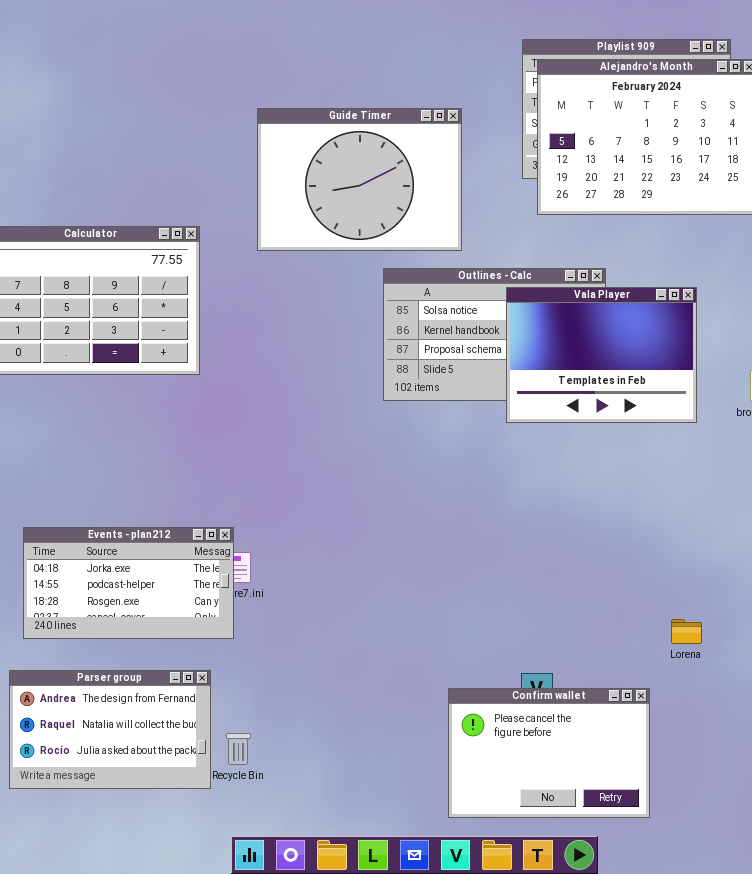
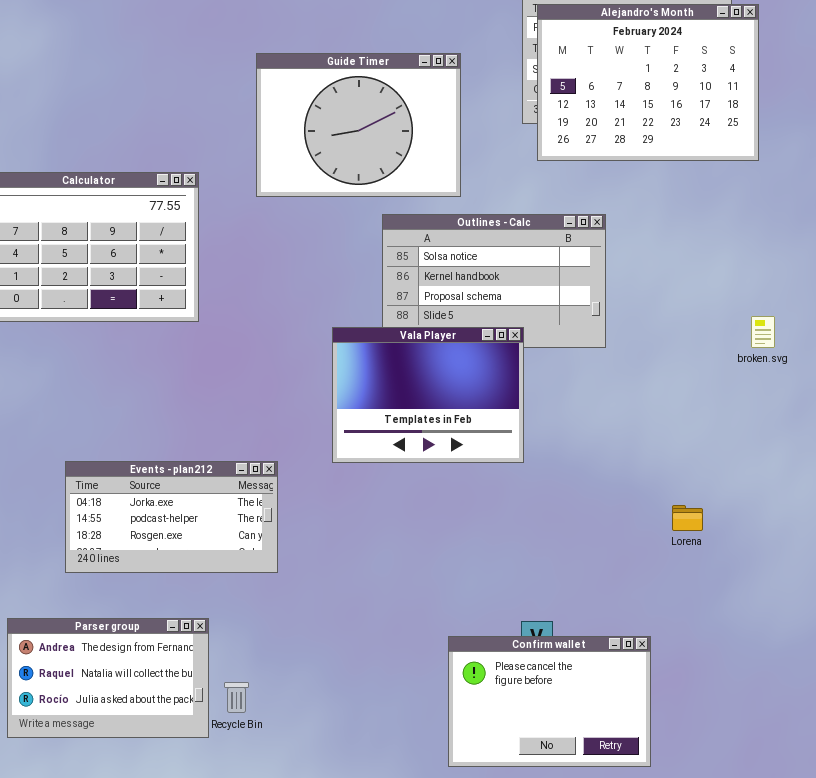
Vala Player: [506,287,697,423] -> [332,327,524,463], moved
Events - plan212: [23,527,234,639] -> [65,461,278,573], moved
Lorena: [671,619,702,644] -> [672,505,703,531], moved

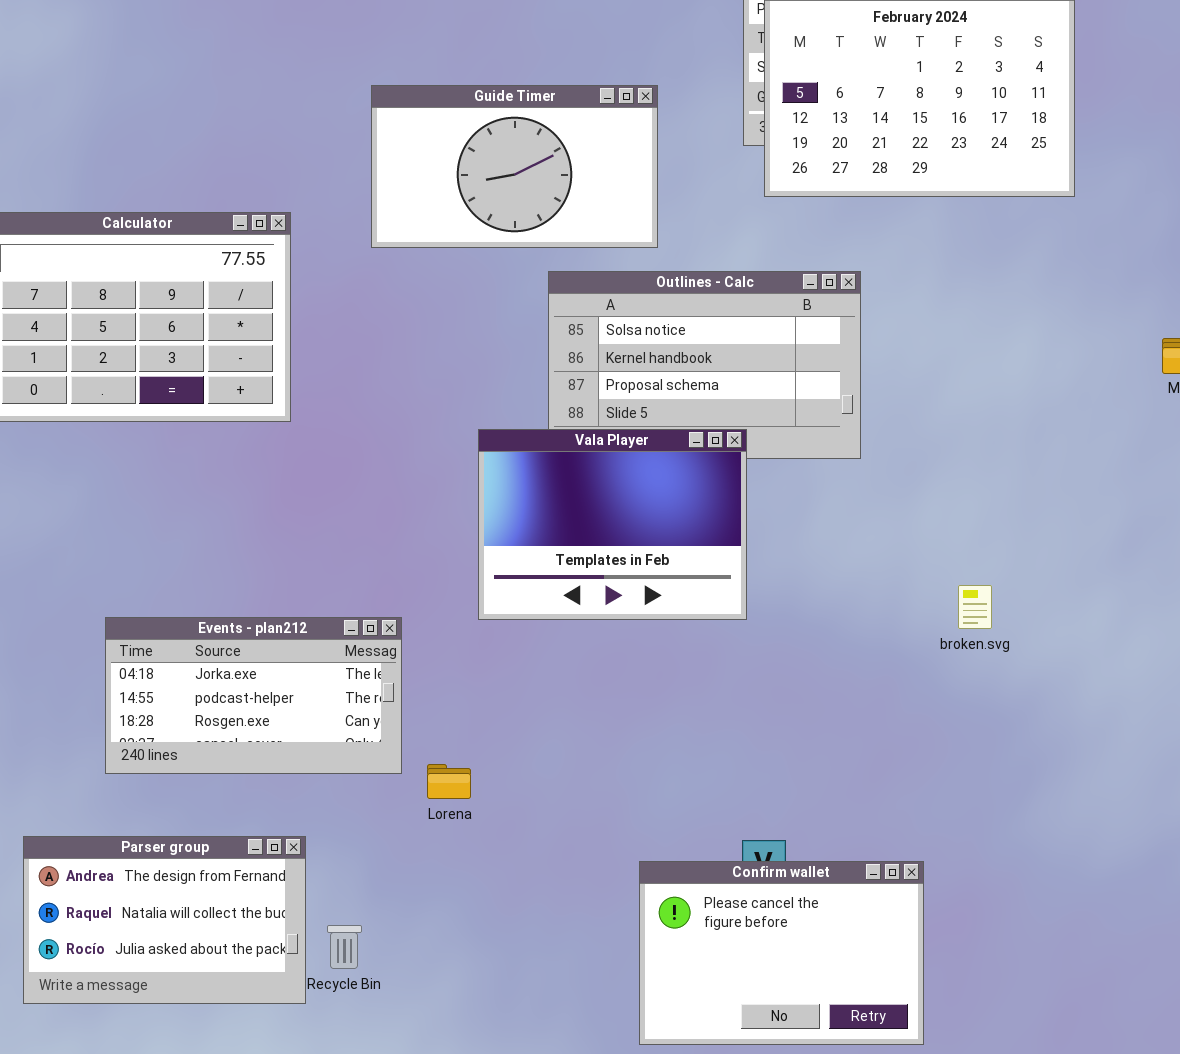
Guide Timer: [256,53,461,197] -> [371,85,658,248], resized
broken.svg: [751,316,775,348] -> [958,585,992,629], moved
Lorena: [672,505,703,531] -> [427,764,471,799], moved

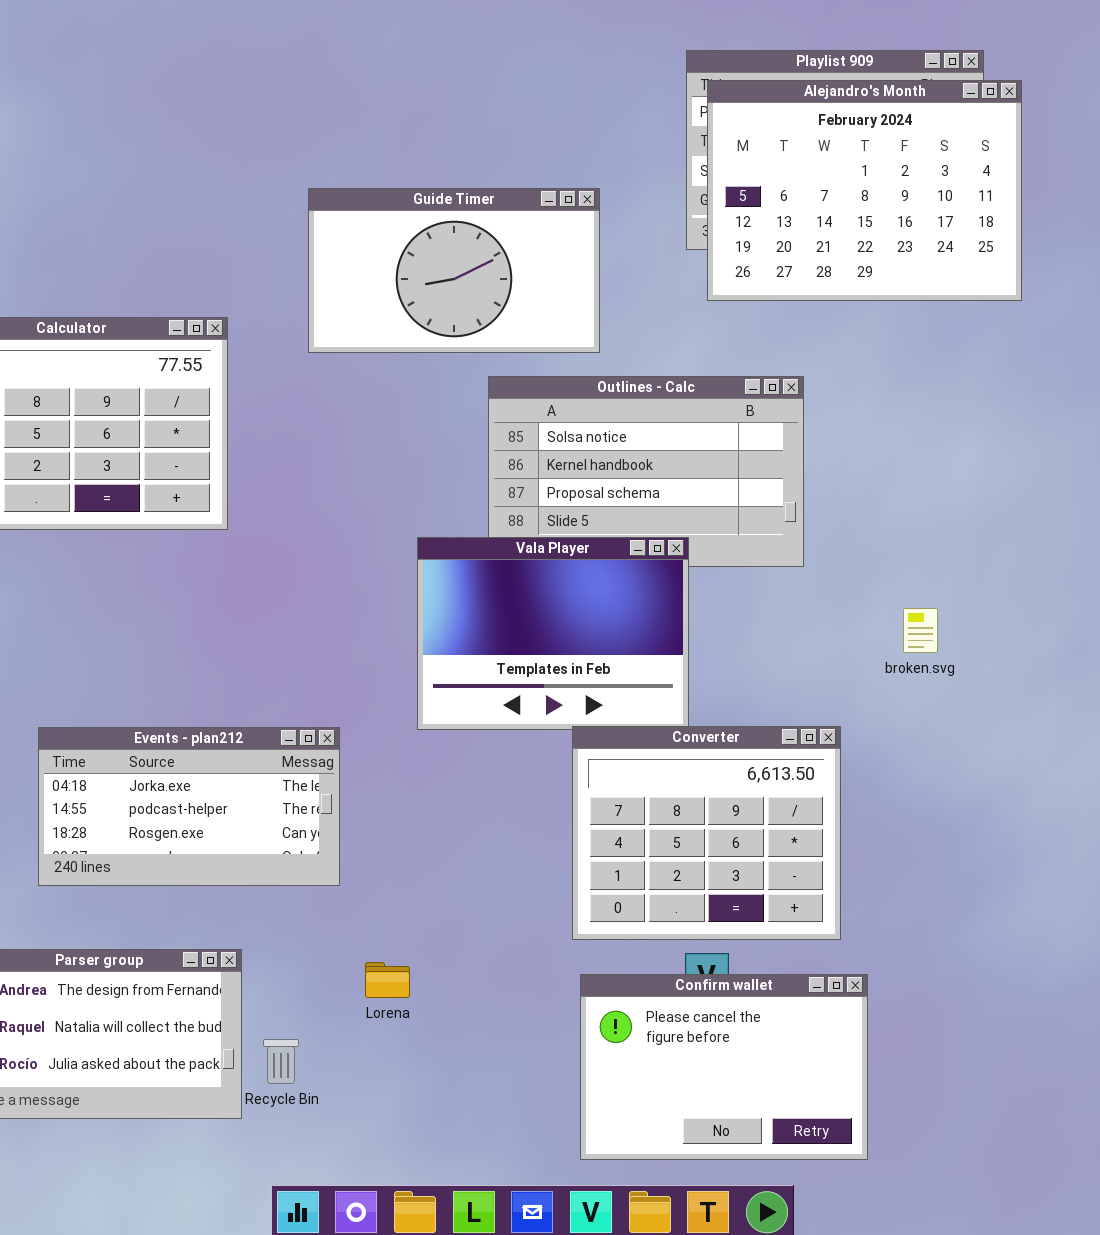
broken.svg: [958,585,992,629] -> [903,608,938,653], moved
Converter: none -> [572,726,841,940], opened
Lorena: [427,764,471,799] -> [365,962,410,998], moved

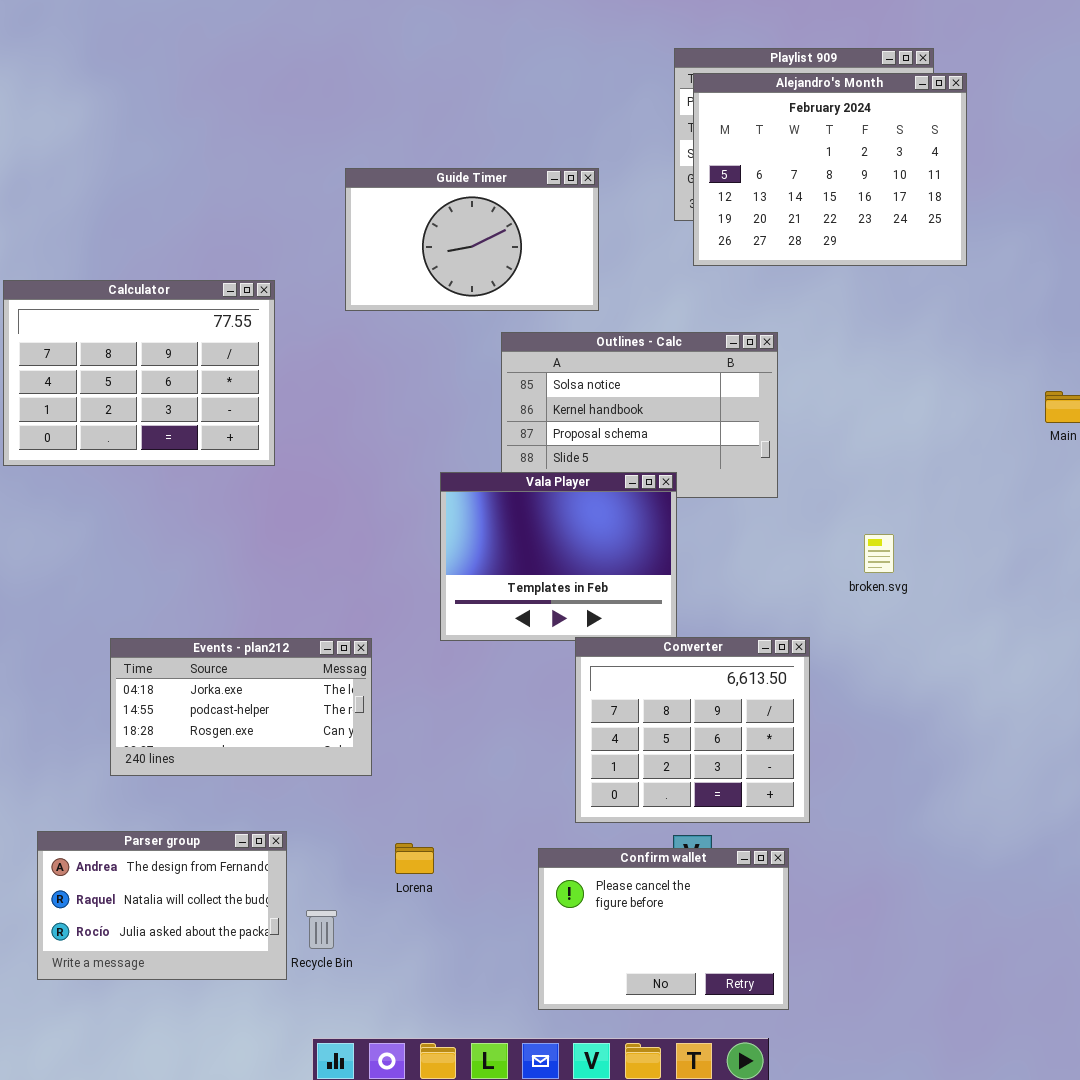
Confirm wallet: [580,974,868,1160] -> [538,848,789,1010], moved

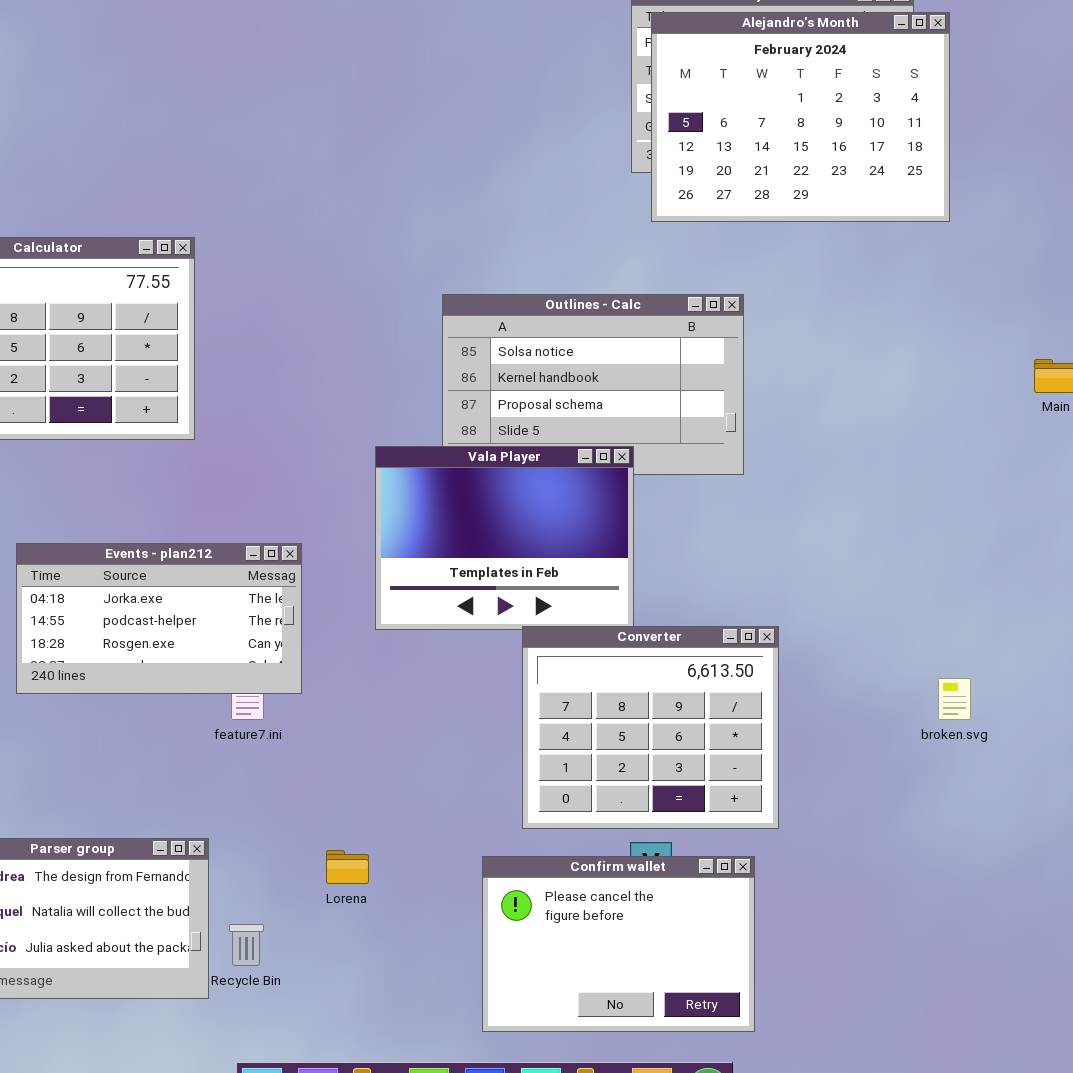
Guide Timer: [345,168,599,311] -> none, closed
broken.svg: [864,534,894,573] -> [938,678,971,720], moved
Events - plan212: [110,638,372,776] -> [16,543,302,694], moved

